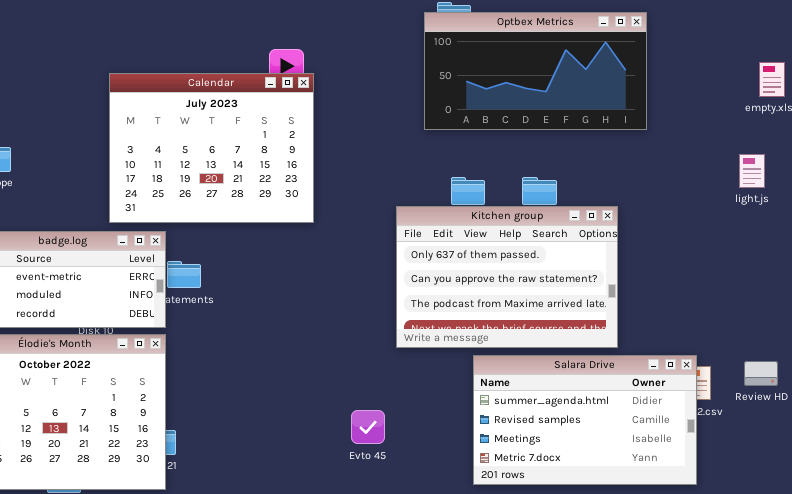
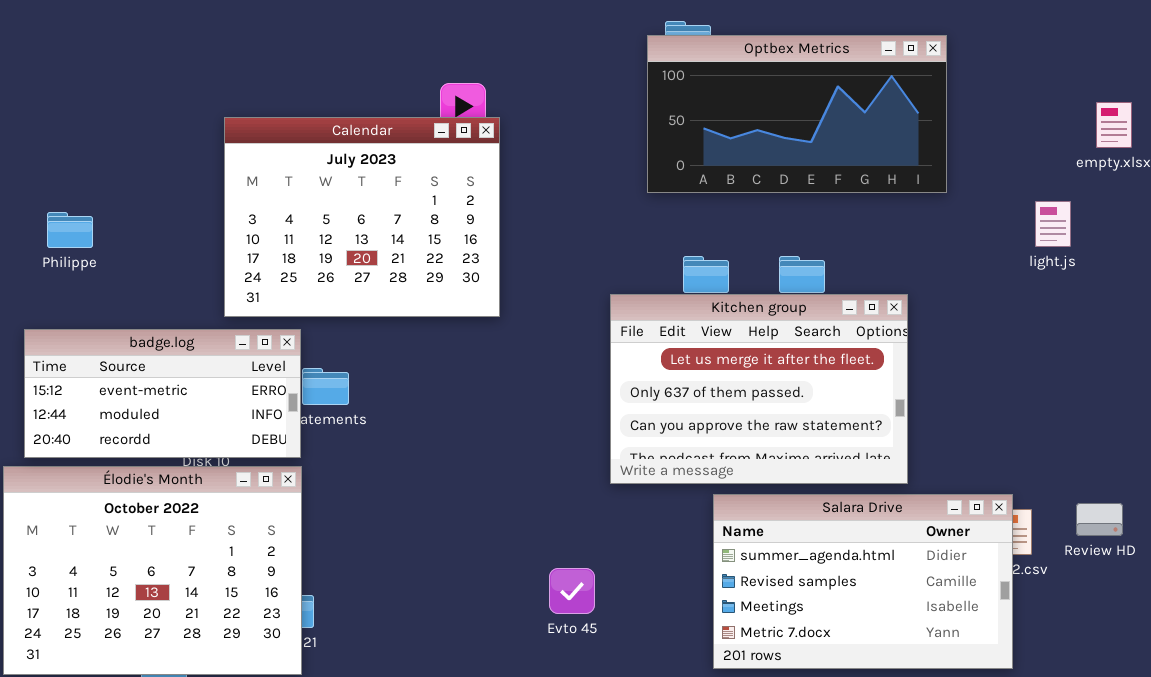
light.js: [739,154,765,188] -> [1035,201,1071,247], moved
Kitchen group: [396,206,618,348] -> [610,294,908,484], scrolled up 1 row

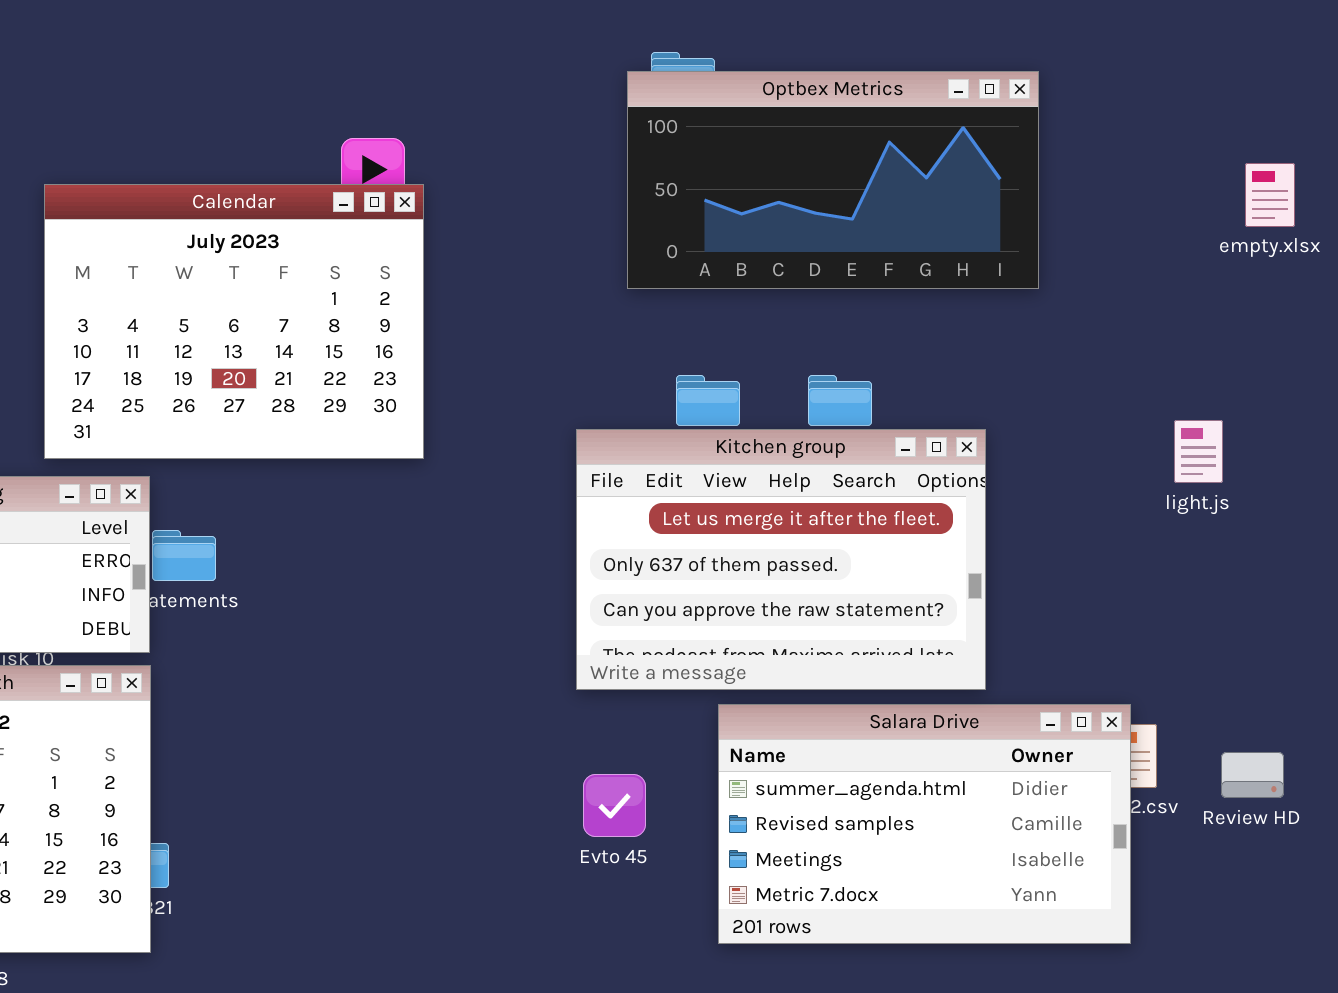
light.js: [1035,201,1071,247] -> [1174,420,1223,483], moved
Review HD: [1076,503,1123,536] -> [1221,752,1284,798], moved
Evto 45: [549,568,595,614] -> [583,774,646,837], moved

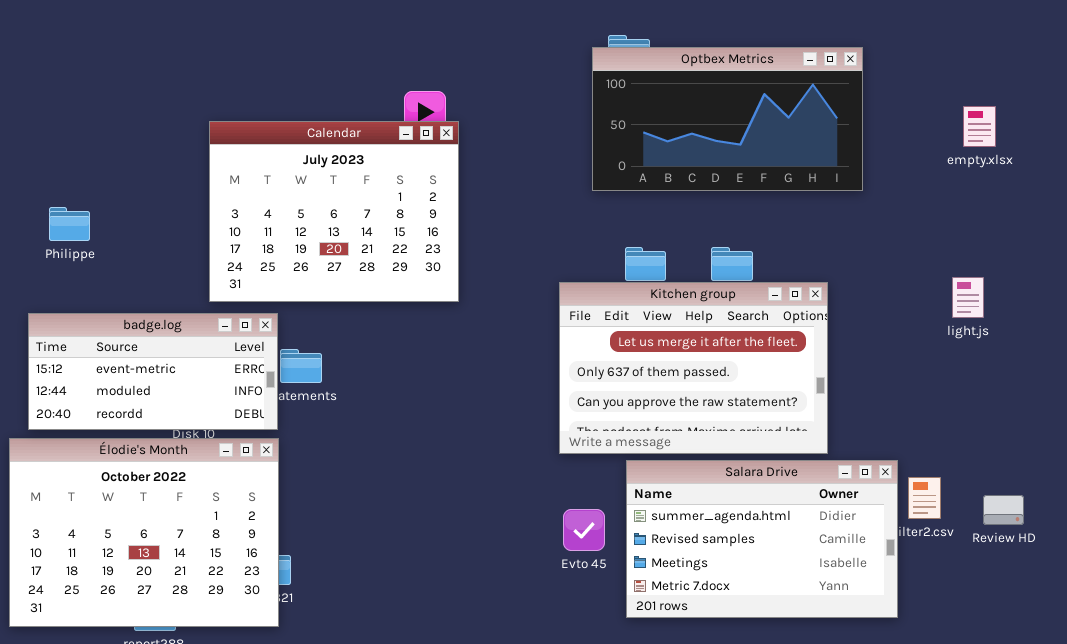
empty.xlsx: [1245,163,1295,227] -> [963,106,996,147], moved
Salara Drive: [718,704,1131,944] -> [626,460,898,618], moved

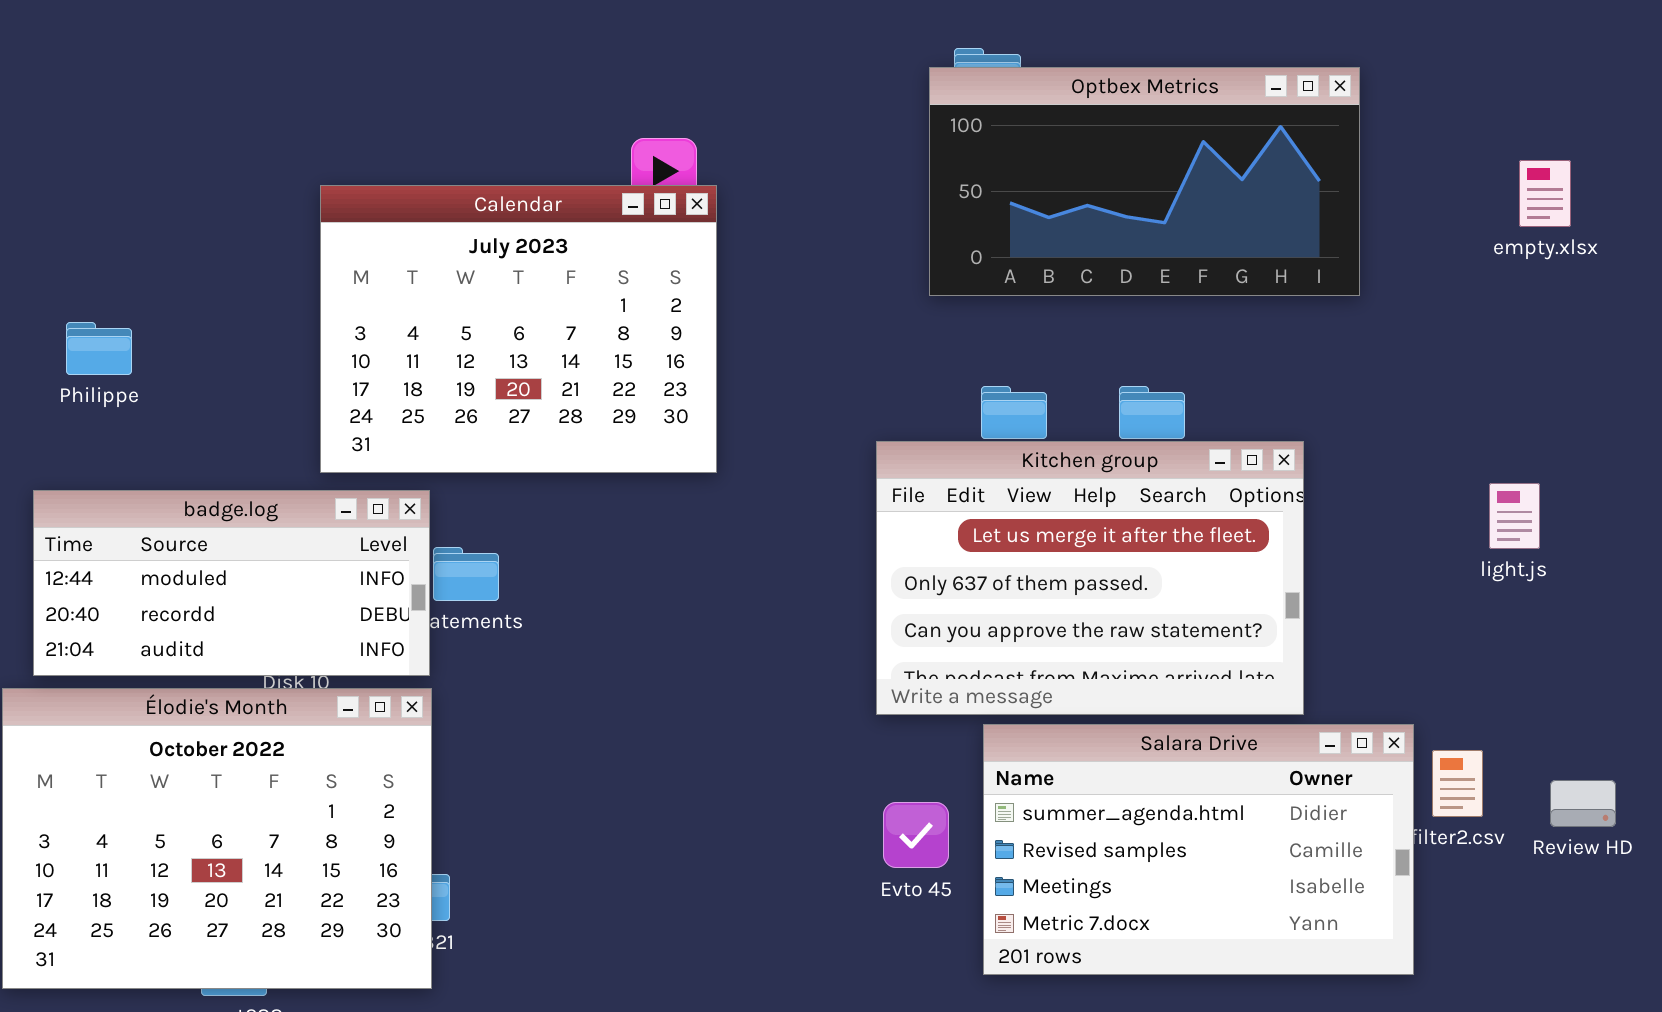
light.js: [952,277,984,318] -> [1489,483,1540,549], moved
badge.log: [28,313,278,430] -> [33,490,430,676], scrolled down 1 row

